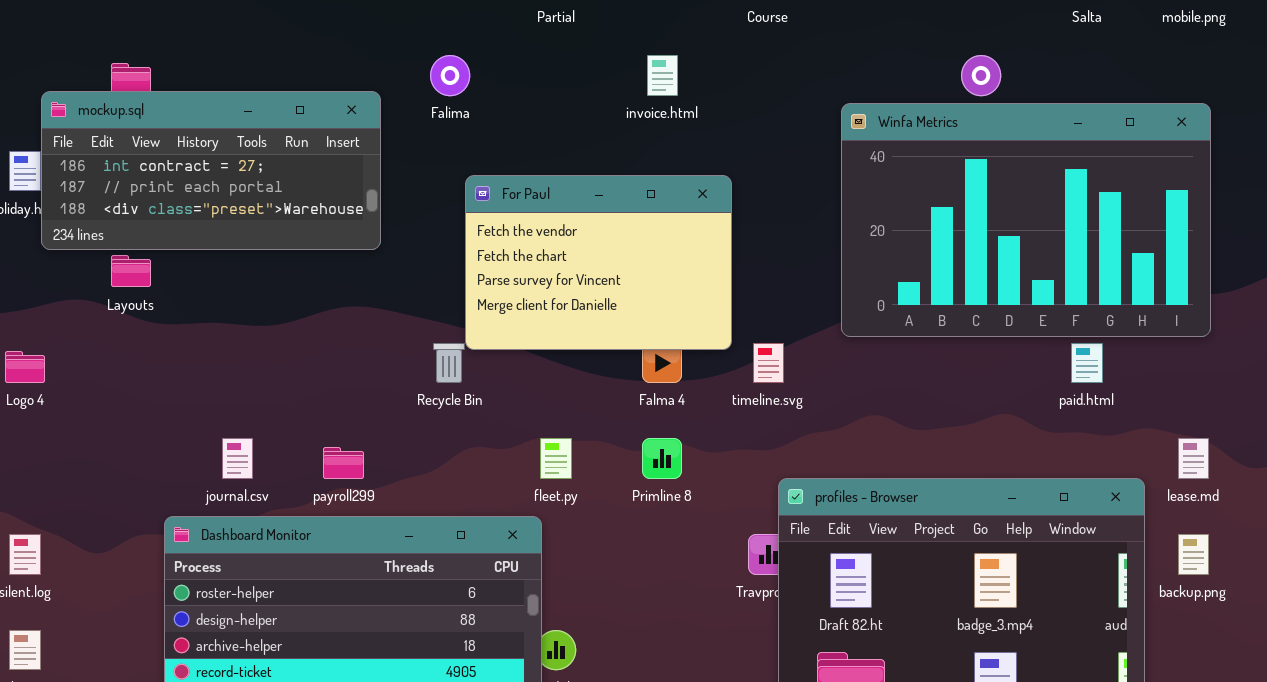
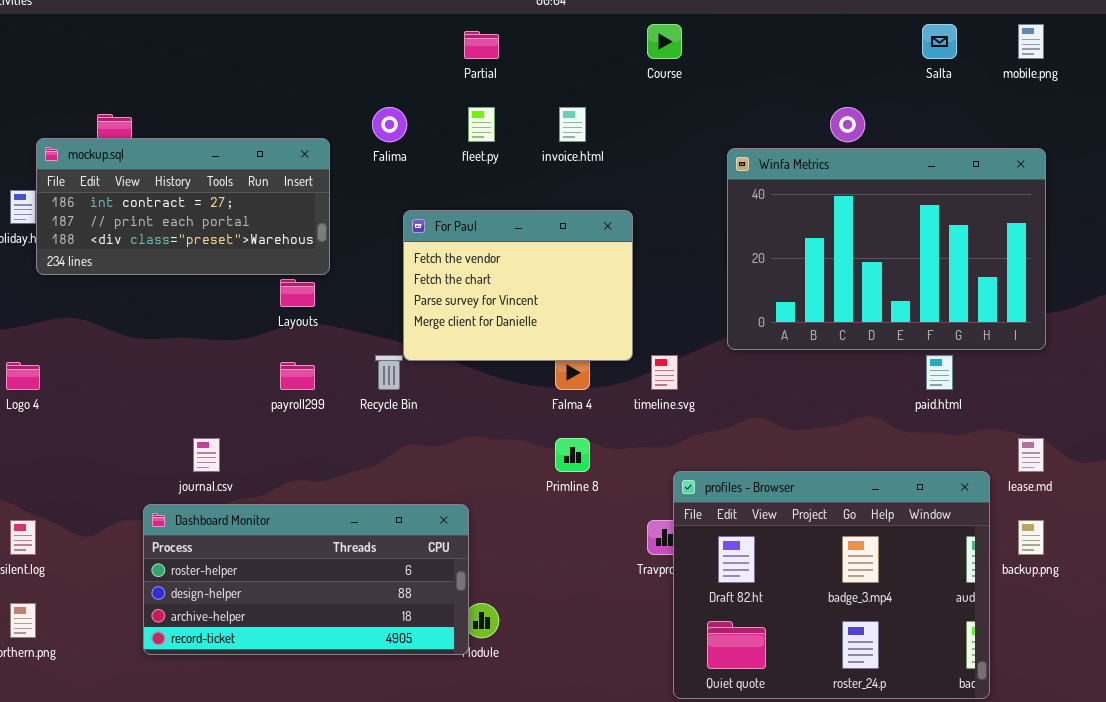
Layouts: [111,255,151,287] -> [280,279,315,307], moved
fleet.py: [540,438,572,479] -> [468,107,495,142], moved
payroll299: [323,447,364,479] -> [280,362,315,390], moved

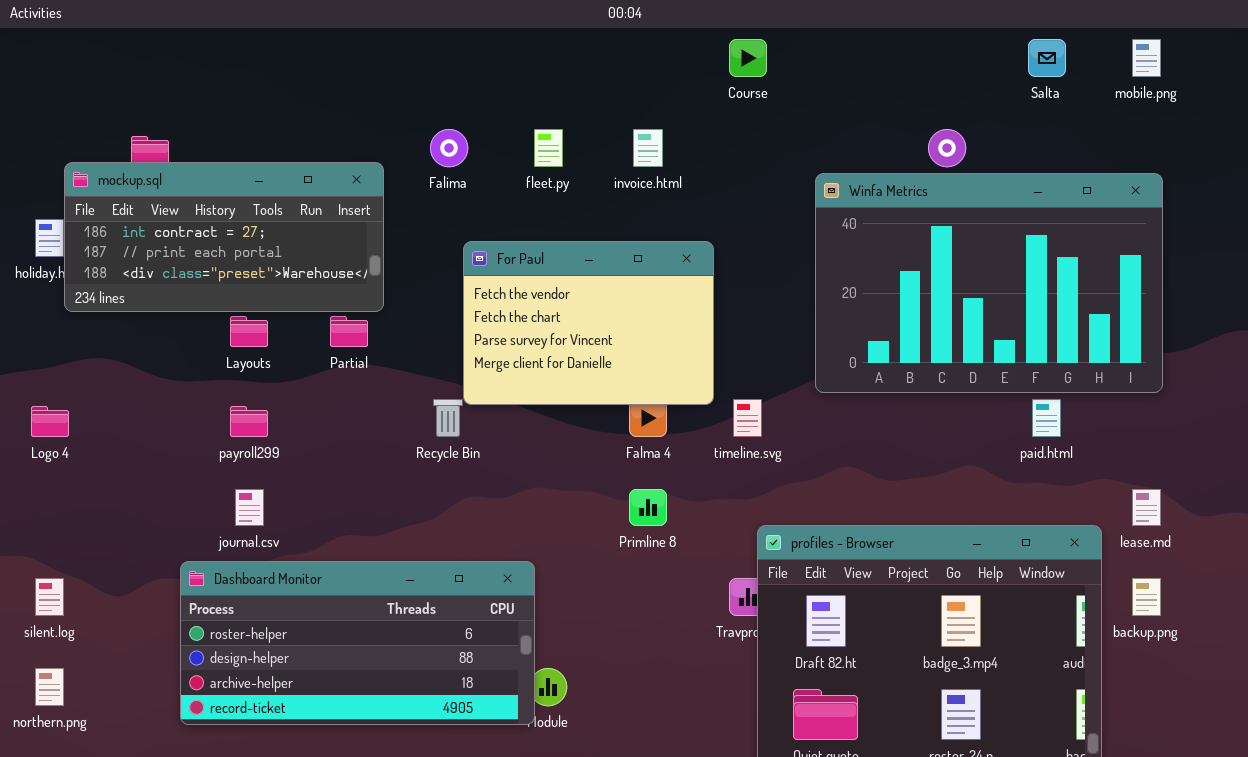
Partial: [464,31,499,59] -> [330,316,368,347], moved
Layouts: [280,279,315,307] -> [230,316,268,347], moved
payroll299: [280,362,315,390] -> [230,406,268,437], moved

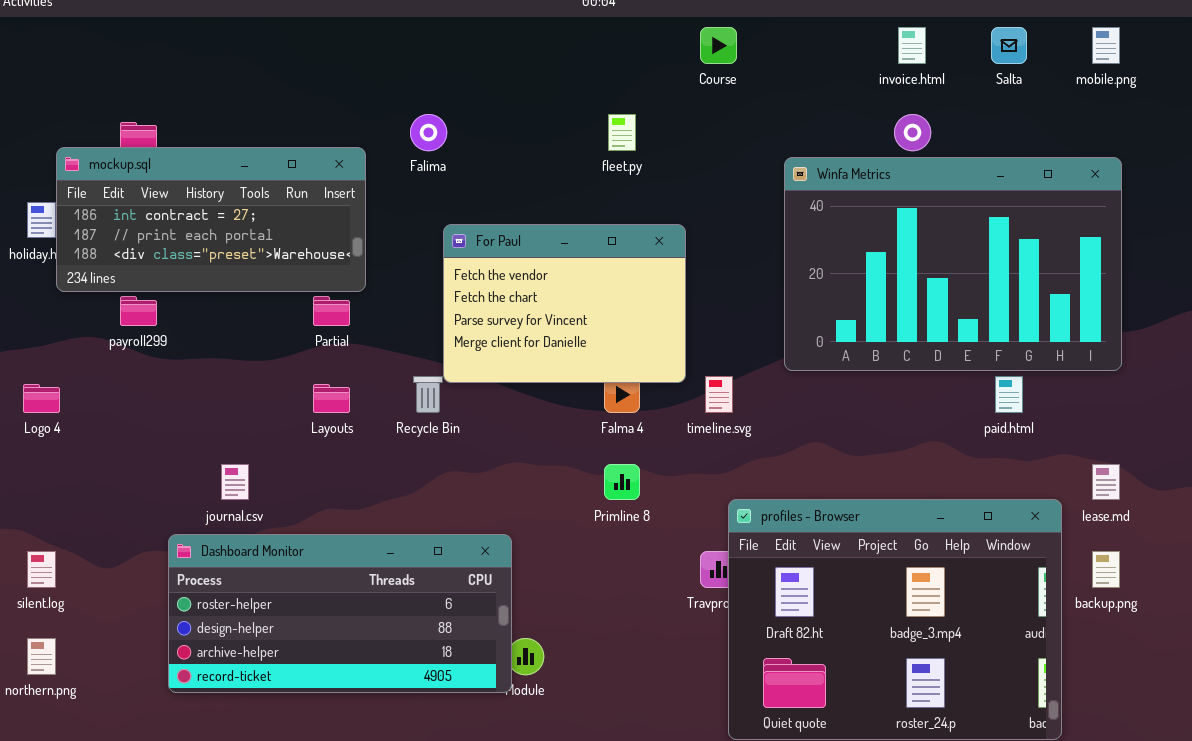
fleet.py: [534,129,563,167] -> [608,114,636,151], moved
invoice.html: [633,129,663,167] -> [898,27,926,64], moved
Layouts: [230,316,268,347] -> [313,384,350,413], moved
payroll299: [230,406,268,437] -> [120,296,157,326], moved

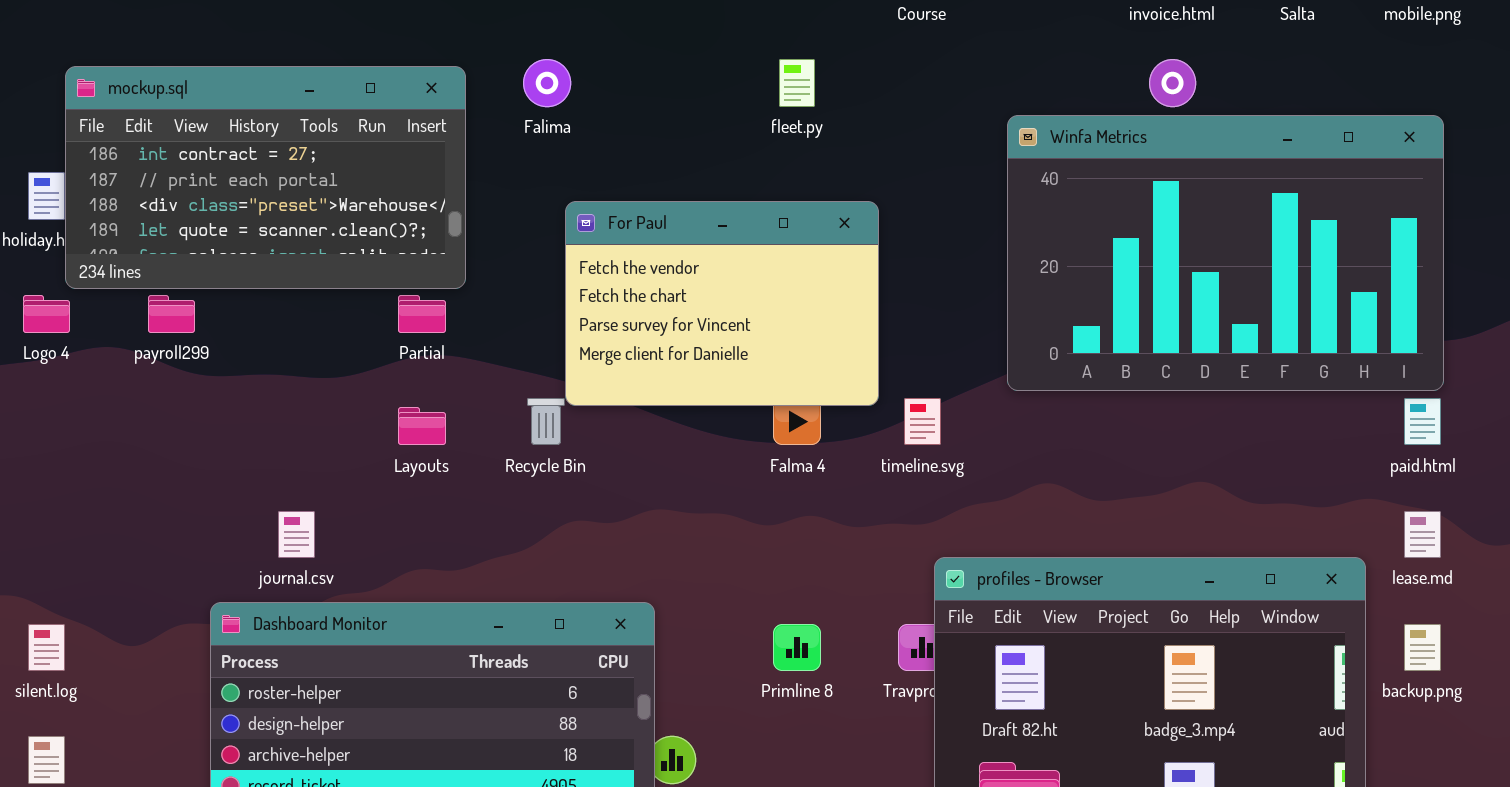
mockup.sql: [56,147,366,292] -> [65,66,466,289], resized
paid.html: [995,376,1023,413] -> [1404,398,1441,445], moved
Logo 4: [23,384,60,413] -> [23,295,70,333], moved
Primline 8: [604,464,640,500] -> [773,624,821,671], moved

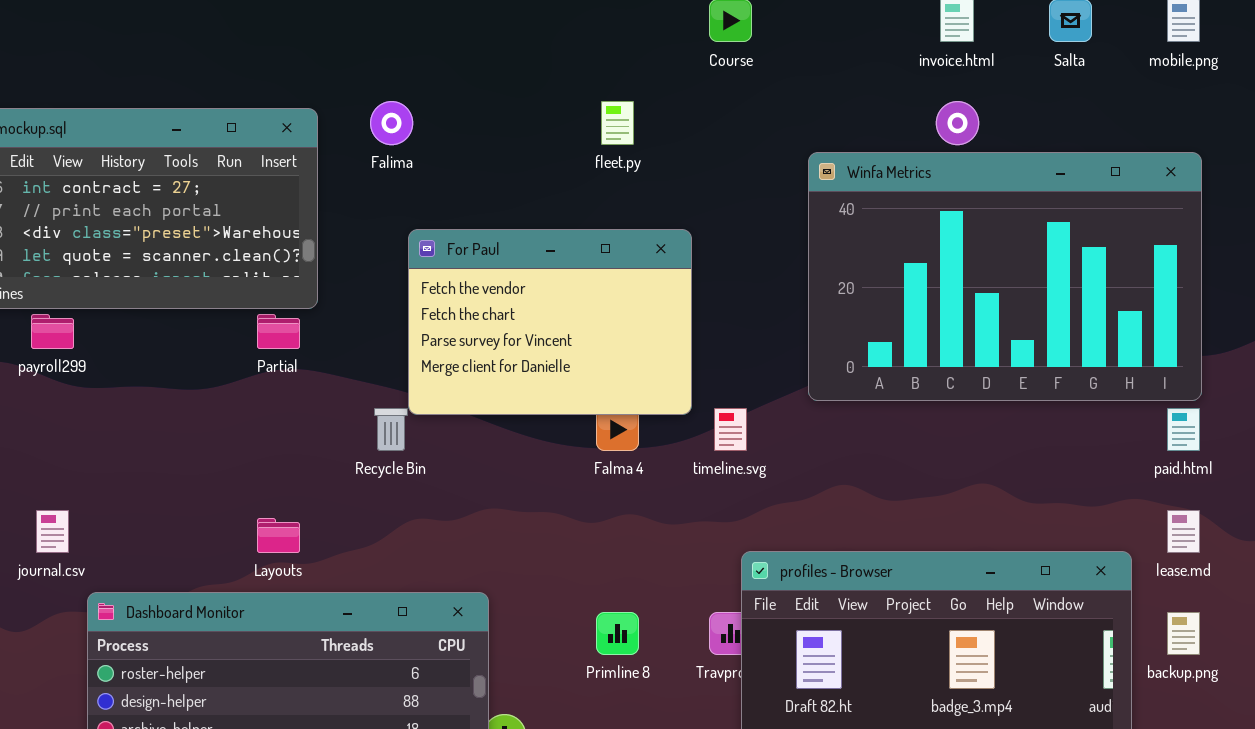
Layouts: [398,407,446,445] -> [257,518,300,553], moved
journal.csv: [278,511,315,558] -> [36,510,69,553], moved

